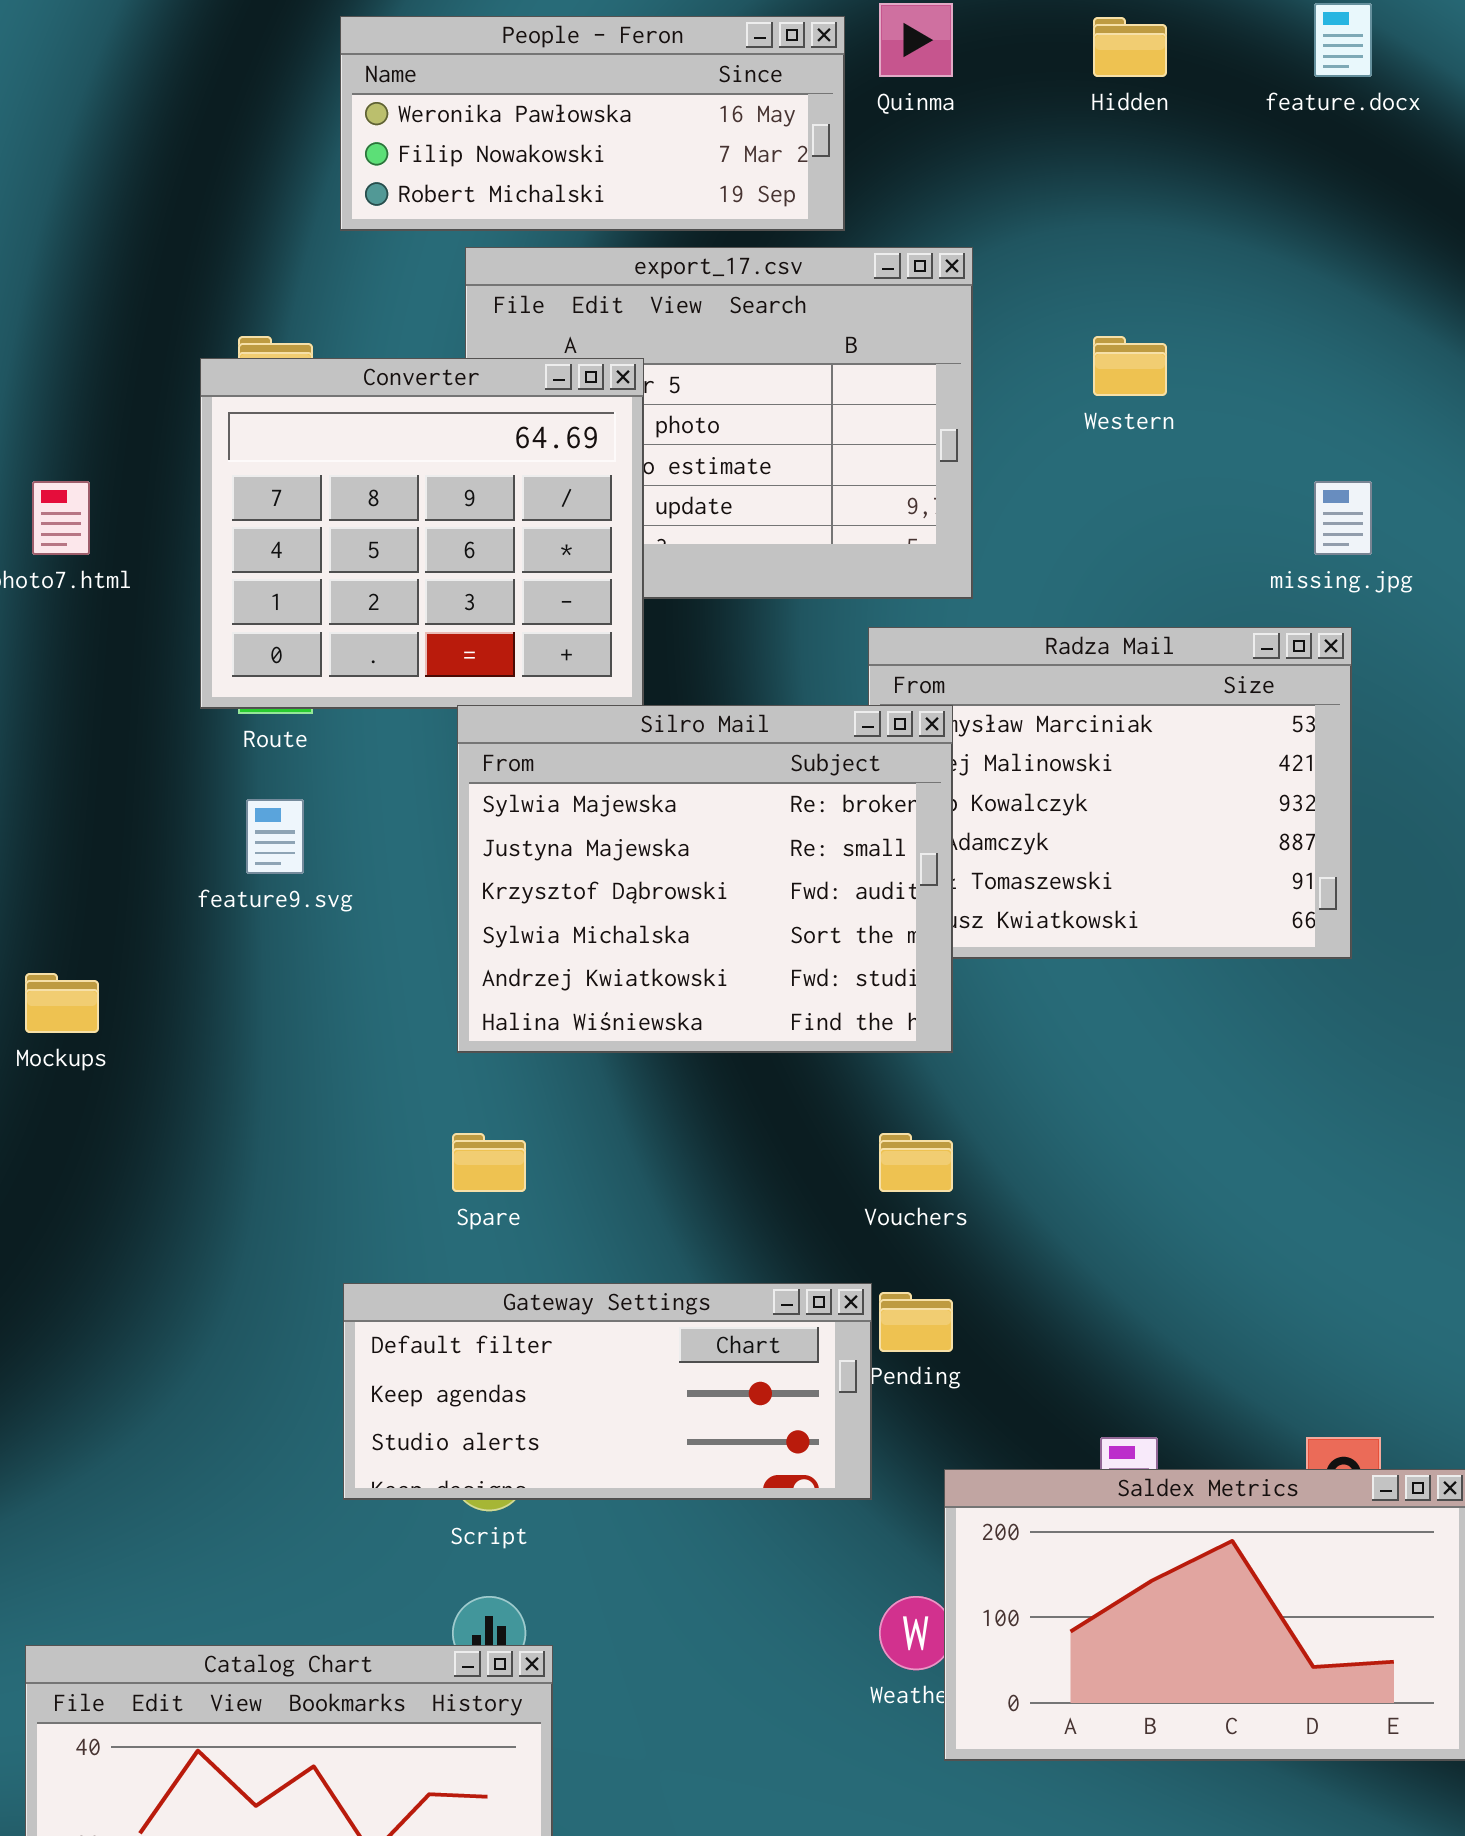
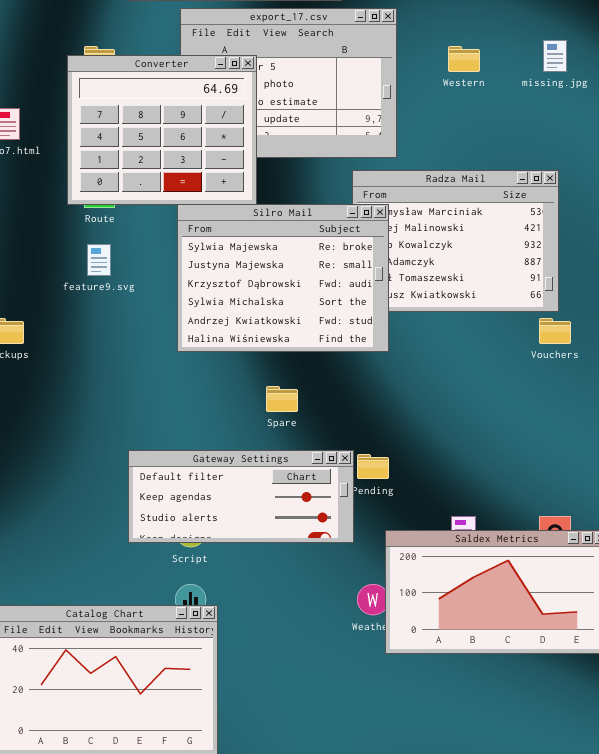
missing.jpg: [1314,481,1372,555] -> [543,40,567,72], moved
Spare: [452,1133,526,1192] -> [266,386,298,412], moved
Vouchers: [879,1133,953,1192] -> [539,318,571,344], moved

